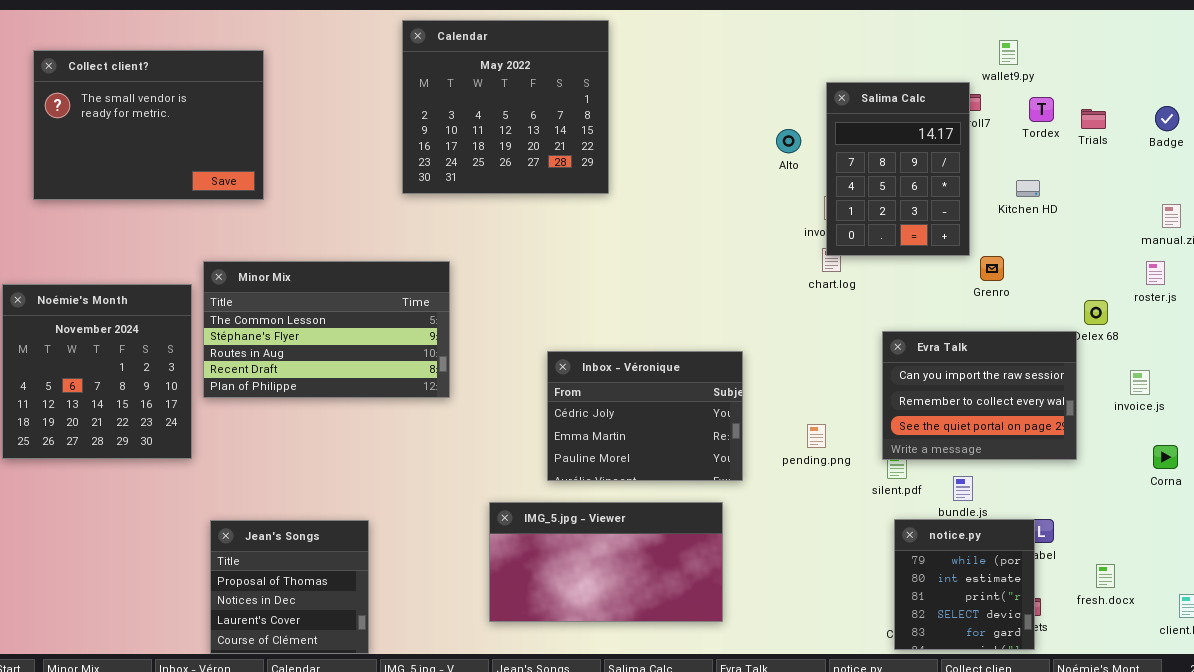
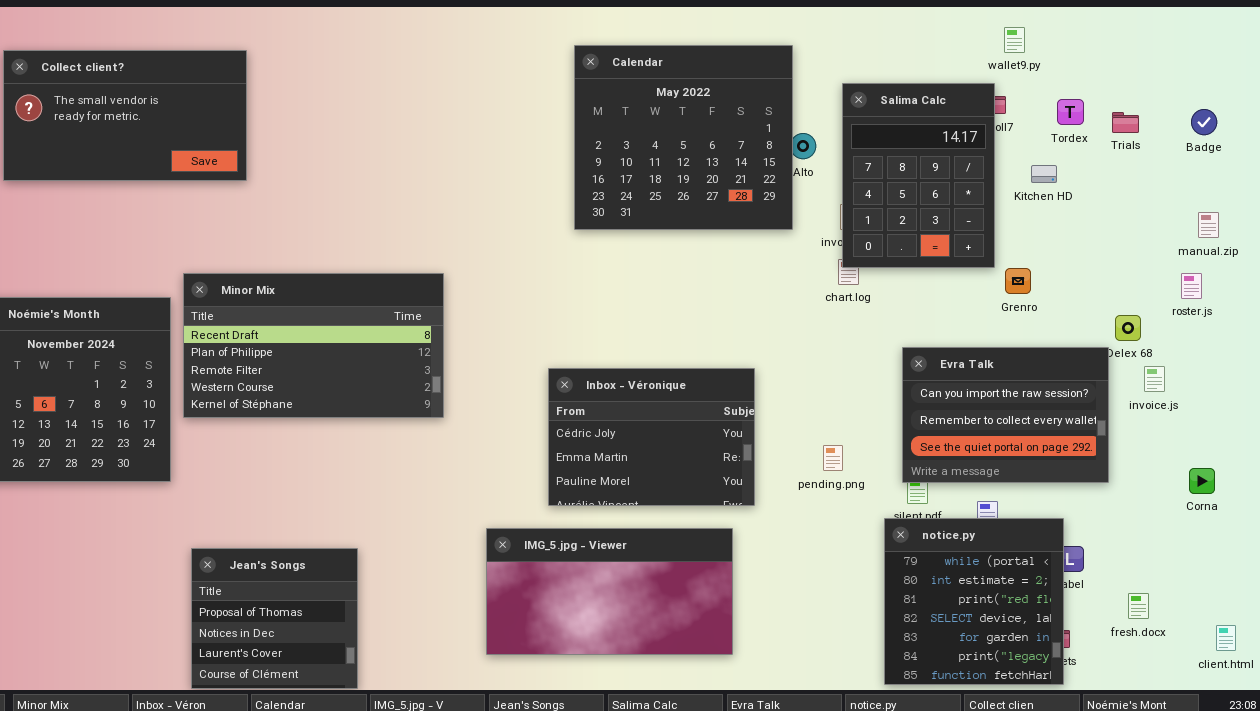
Calendar: [402,20,609,194] -> [574,45,793,230], moved
wallet9.py: [999,40,1018,65] -> [1004,27,1025,53], moved
Collect client?: [33,50,264,200] -> [3,50,247,181], resized
Kitchen HD: [1016,180,1040,197] -> [1031,165,1057,183], moved
Minor Mix: [203,261,450,398] -> [183,273,444,418], scrolled down 3 rows
invoice.js: [1130,370,1150,395] -> [1144,366,1165,392], moved
notice.py: [894,519,1035,650] -> [884,518,1064,685], resized

